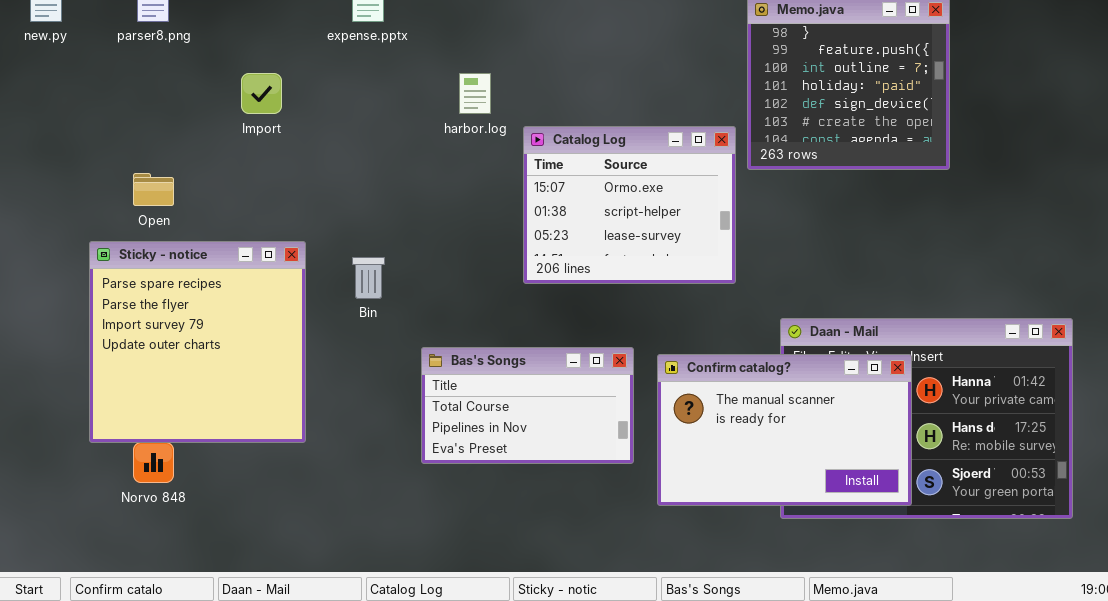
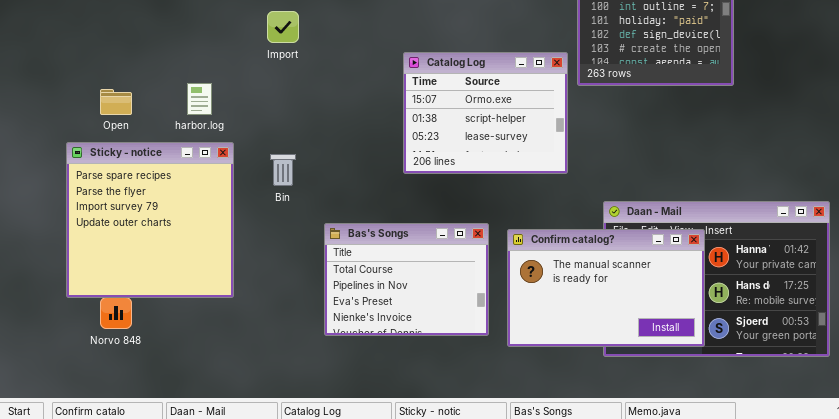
Import: [241,73,282,114] -> [267,11,299,43], moved
harbor.log: [459,73,491,114] -> [187,83,212,115], moved
Bas's Songs: [421,347,634,464] -> [324,223,489,336], resized

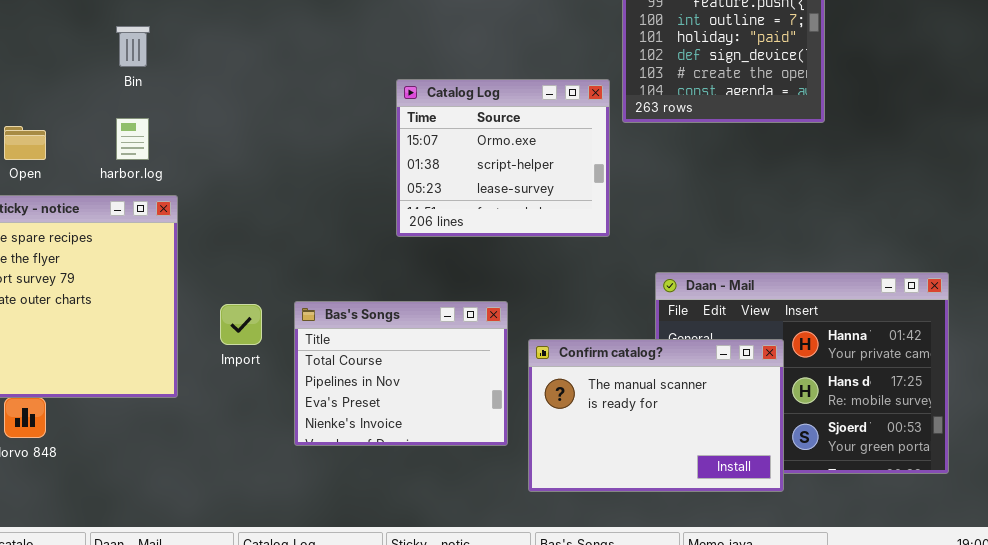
Import: [267,11,299,43] -> [220,304,262,345], moved
Bin: [270,154,296,186] -> [116,26,150,67], moved
Confirm catalog?: [507,229,705,347] -> [528,339,784,492], moved

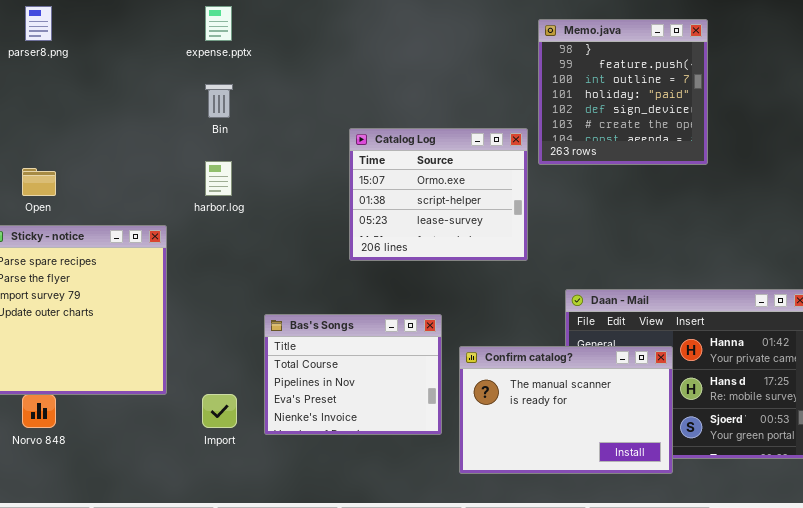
Bin: [116,26,150,67] -> [205,84,233,118], moved
harbor.log: [116,118,149,160] -> [205,161,232,196], moved
Import: [220,304,262,345] -> [202,394,237,428], moved

